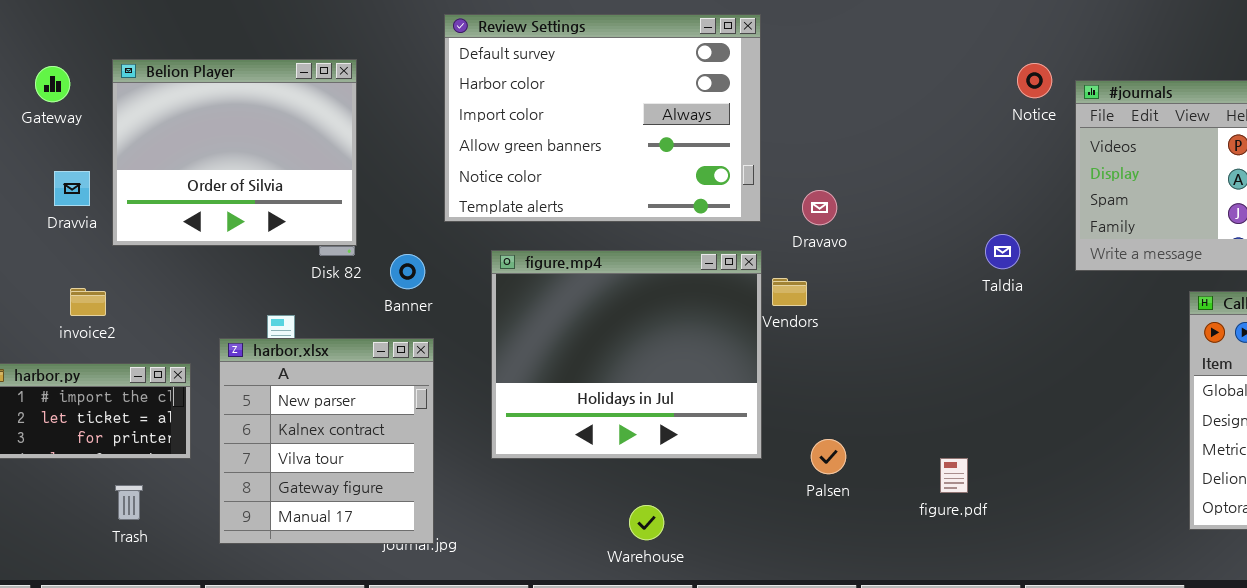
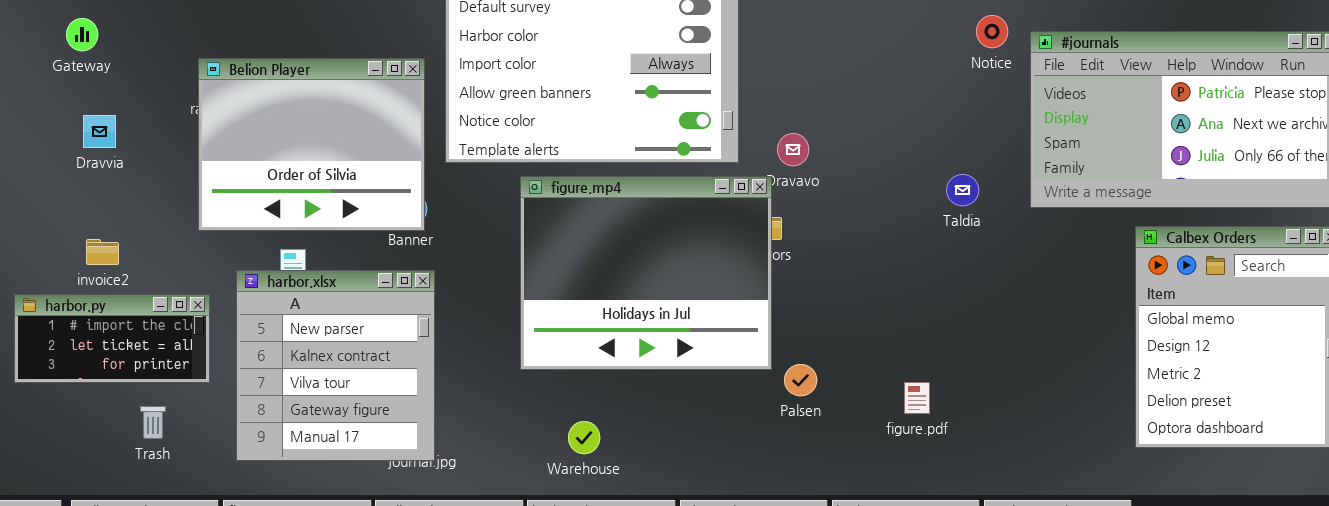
Belion Player: [112,59,357,246] -> [198,58,425,231], moved
figure.mp4: [491,250,762,459] -> [520,176,772,370], moved
invoice2: [70,288,106,316] -> [86,239,119,265], moved
Warehouse: [629,505,664,540] -> [568,421,600,454], moved

